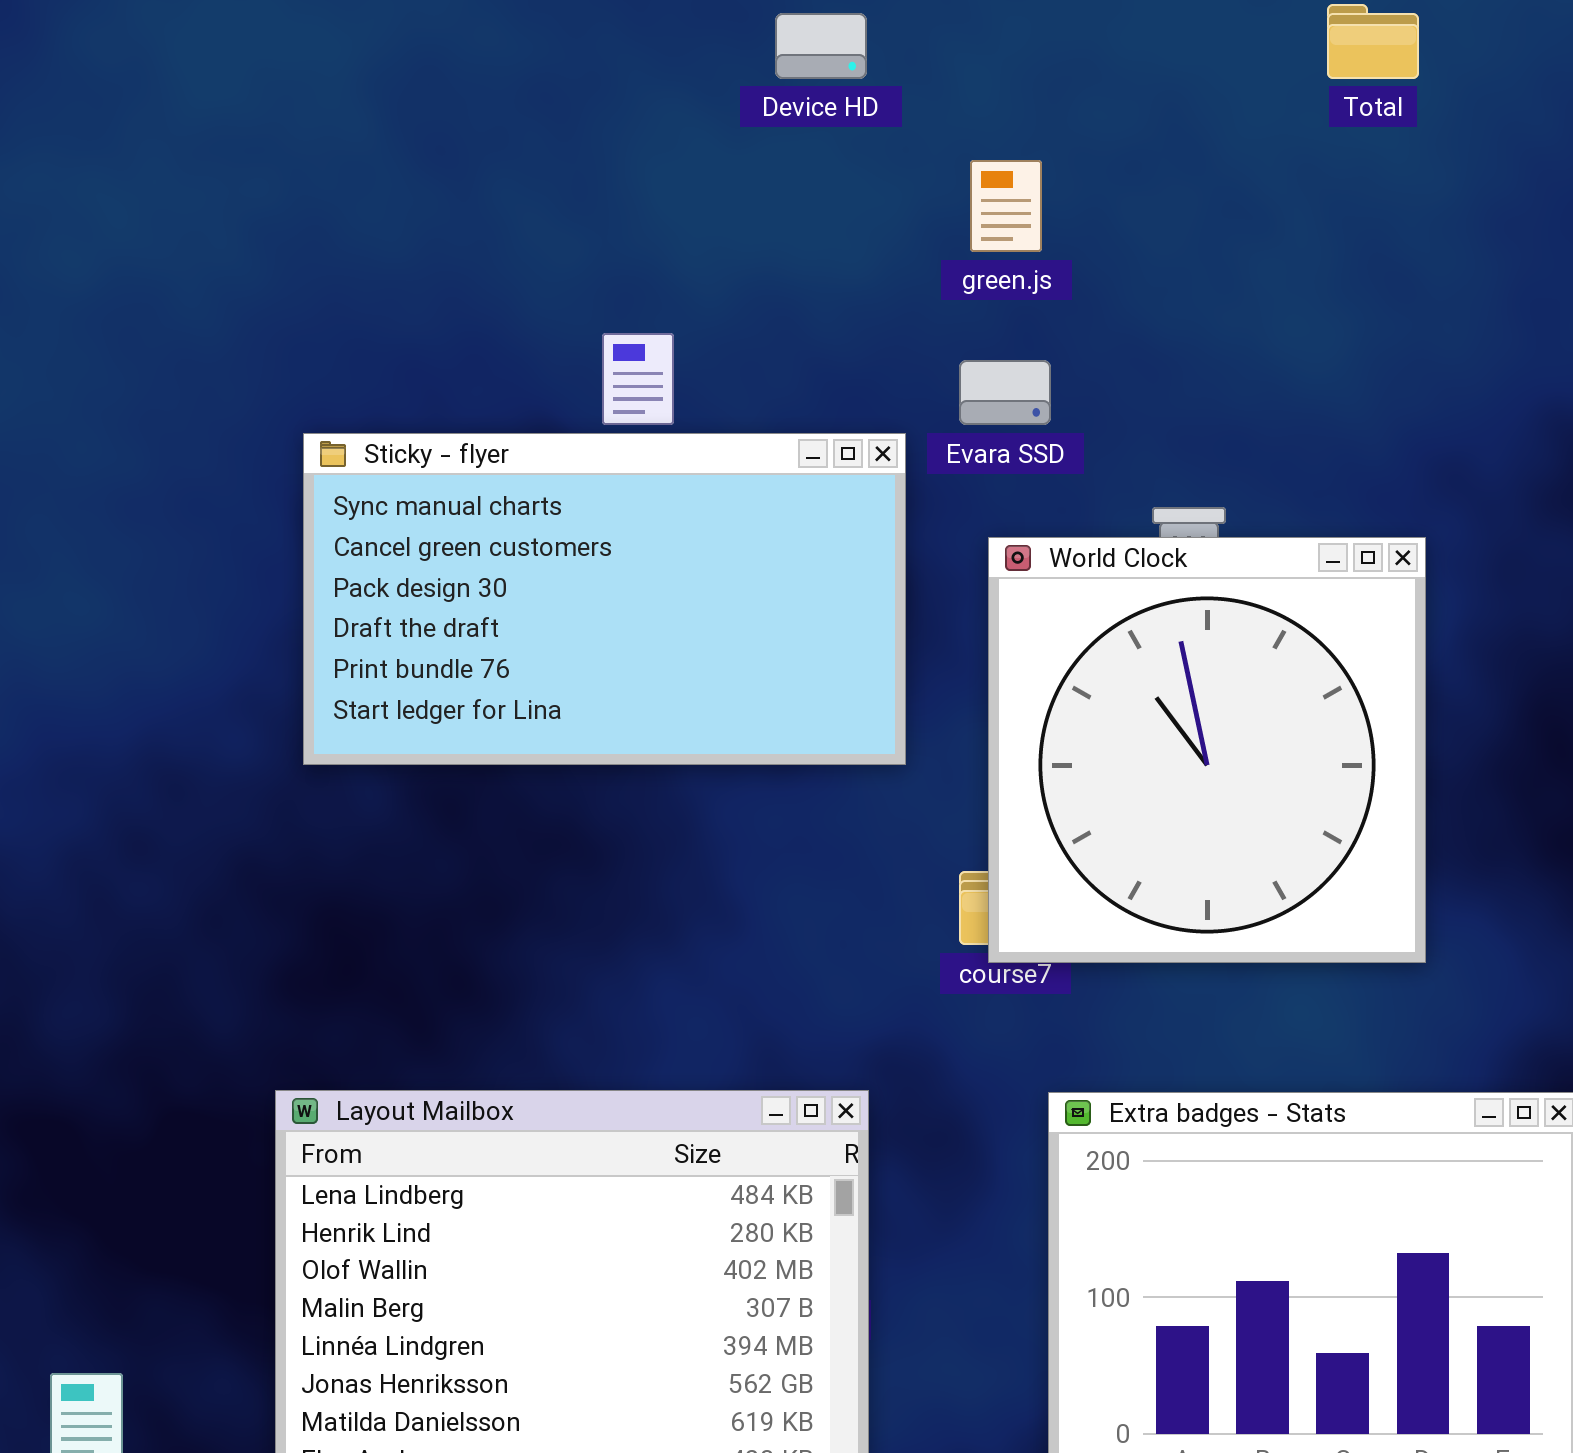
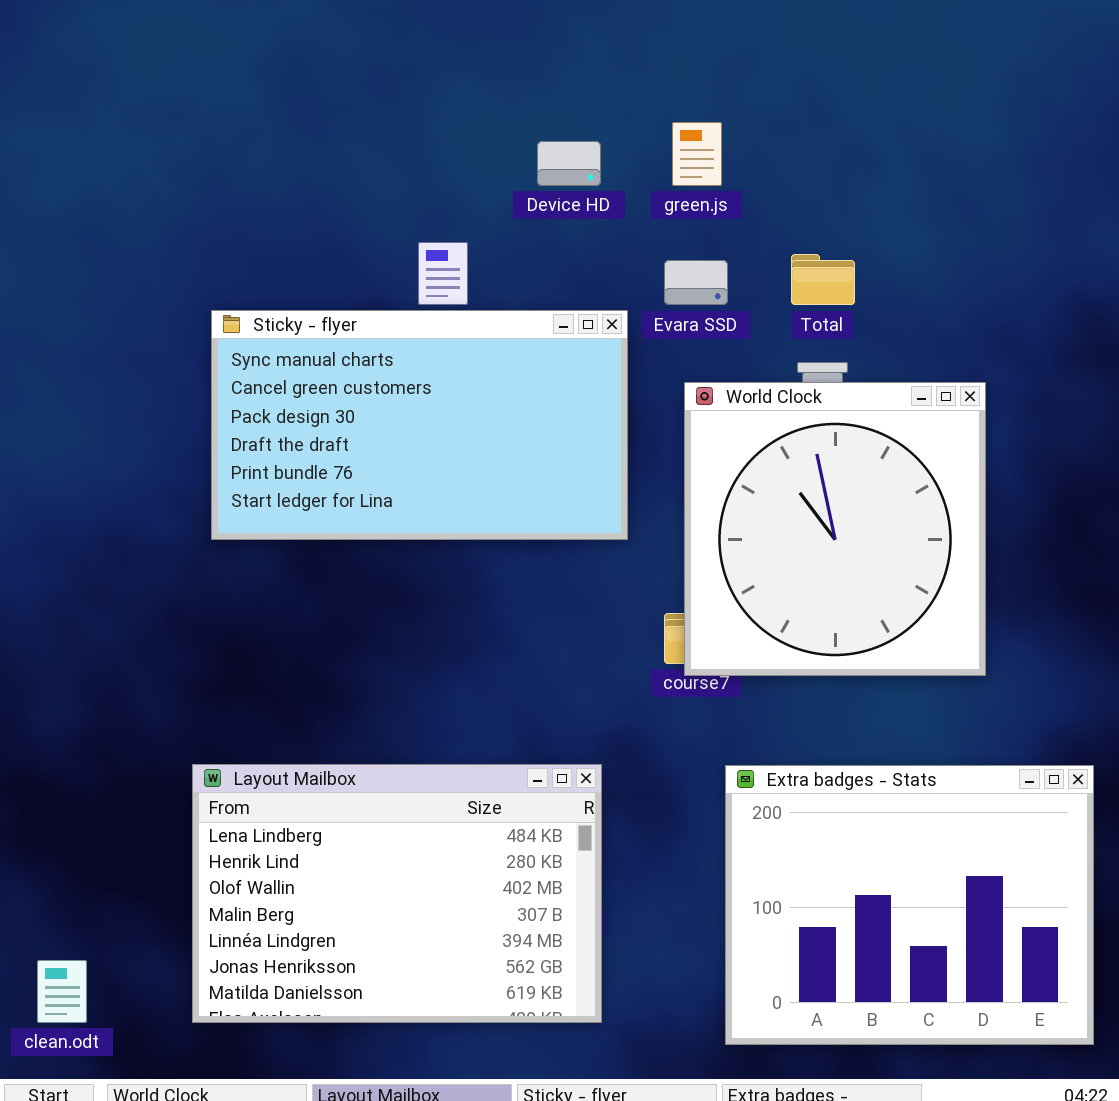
Total: [1327,4,1419,79] -> [791,254,855,305], moved
Device HD: [775,13,867,79] -> [537,141,601,186], moved

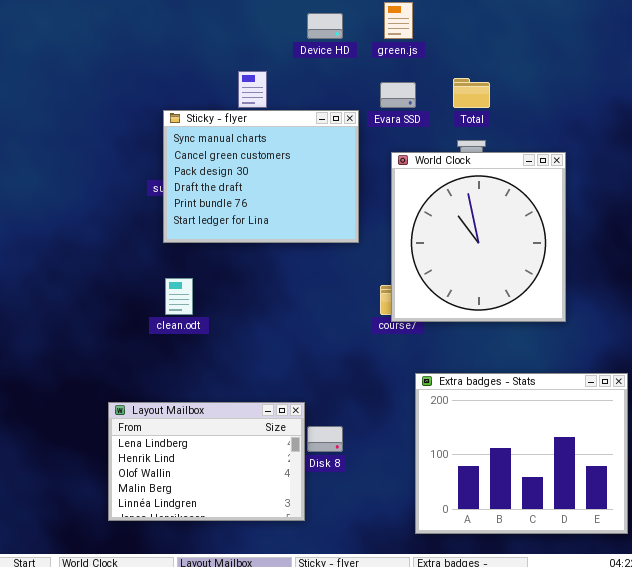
Sticky - flyer: [211,310,628,540] -> [163,110,359,243], resized
Layout Mailbox: [192,764,602,1023] -> [108,402,305,521], resized
clean.odt: [37,960,87,1023] -> [165,278,193,315], moved

